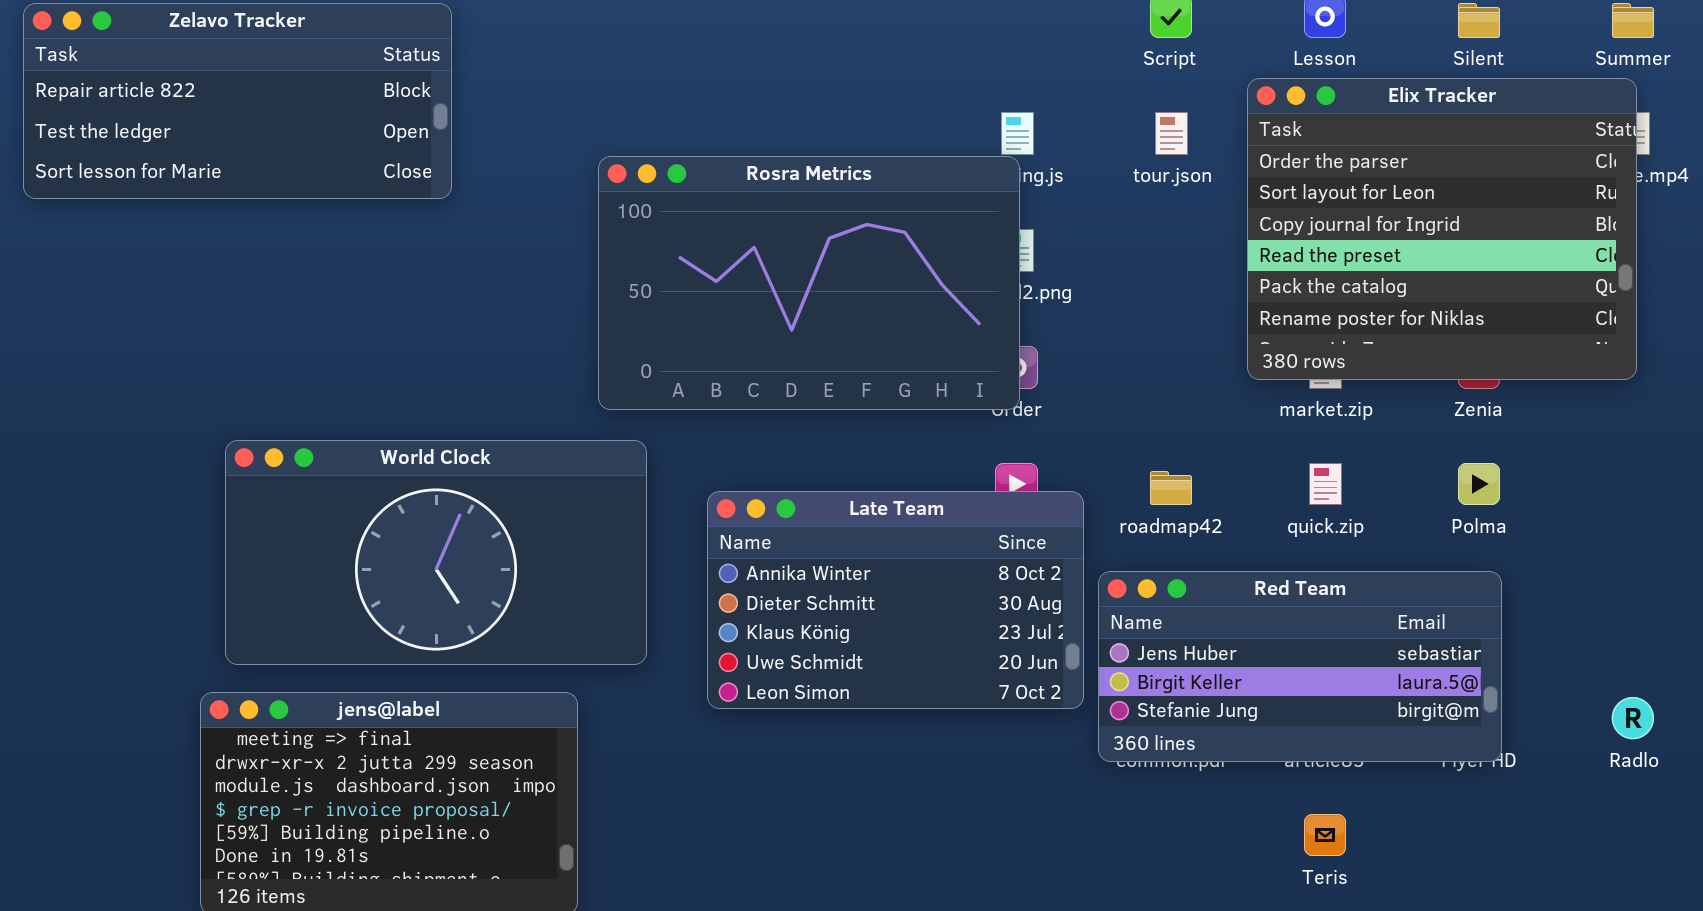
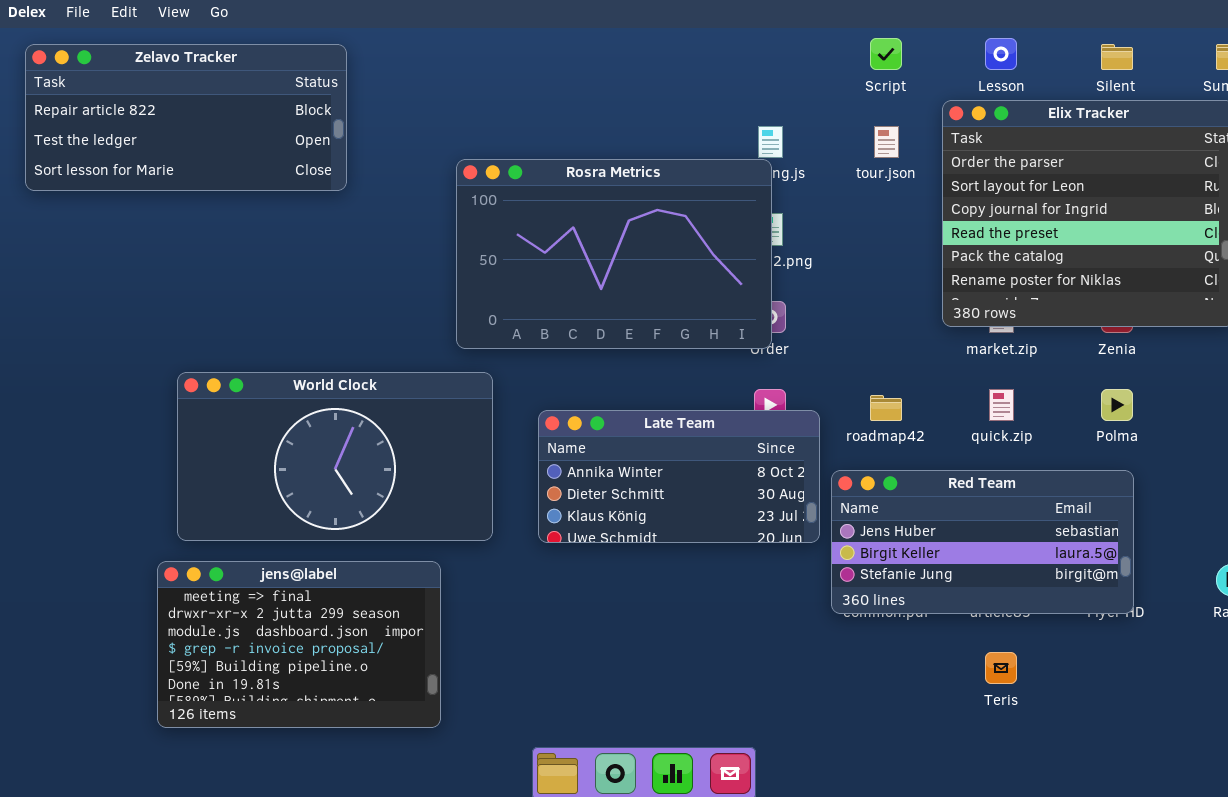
Late Team: [707,491,1084,709] -> [538,410,820,543], resized

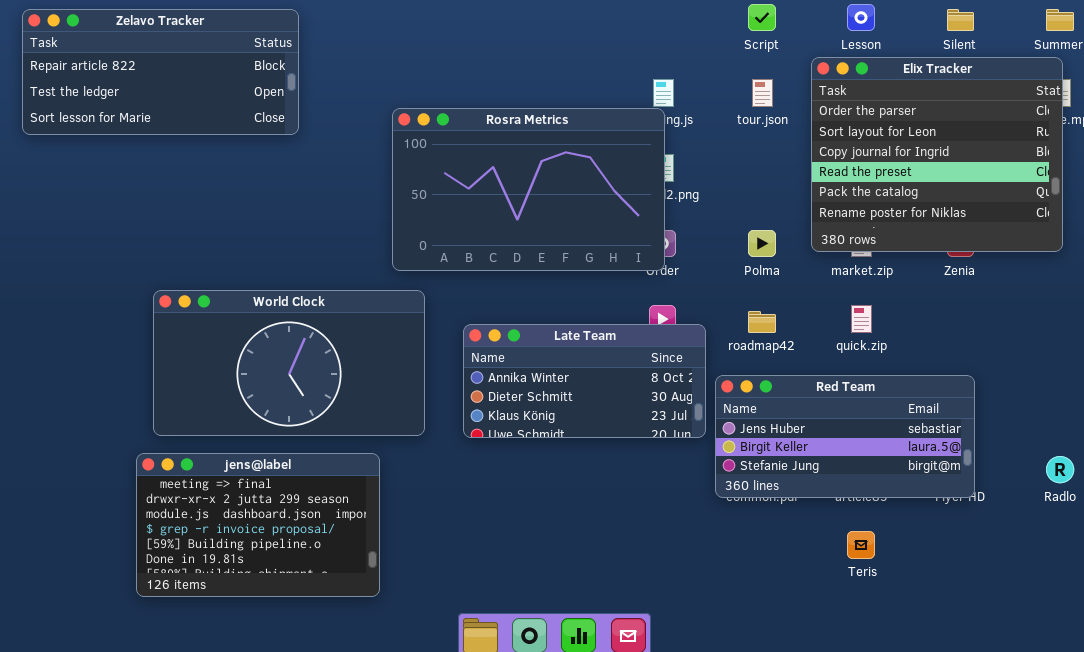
Polma: [1101,389,1133,421] -> [748,230,776,257], moved

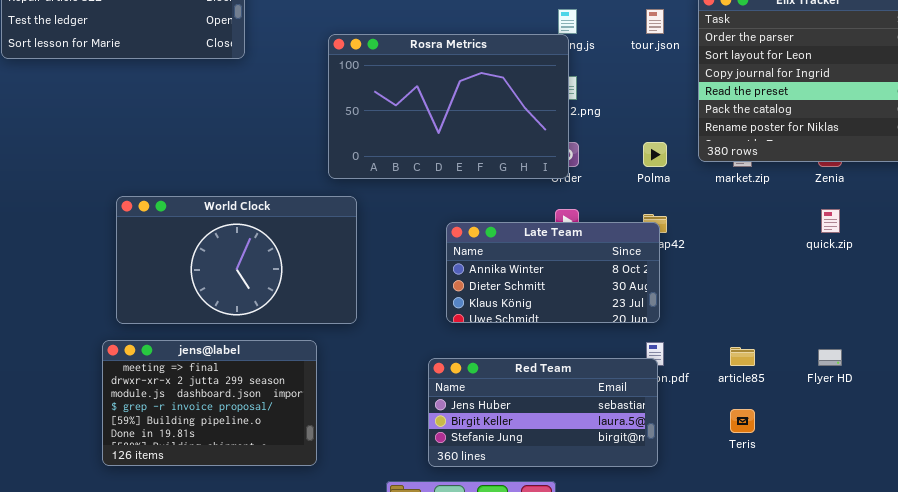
quick.zip: [851,305,872,333] -> [821,209,840,233], moved
Late Team: [463,324,706,438] -> [446,222,660,323], moved
Red Team: [715,375,975,498] -> [428,358,658,467], moved

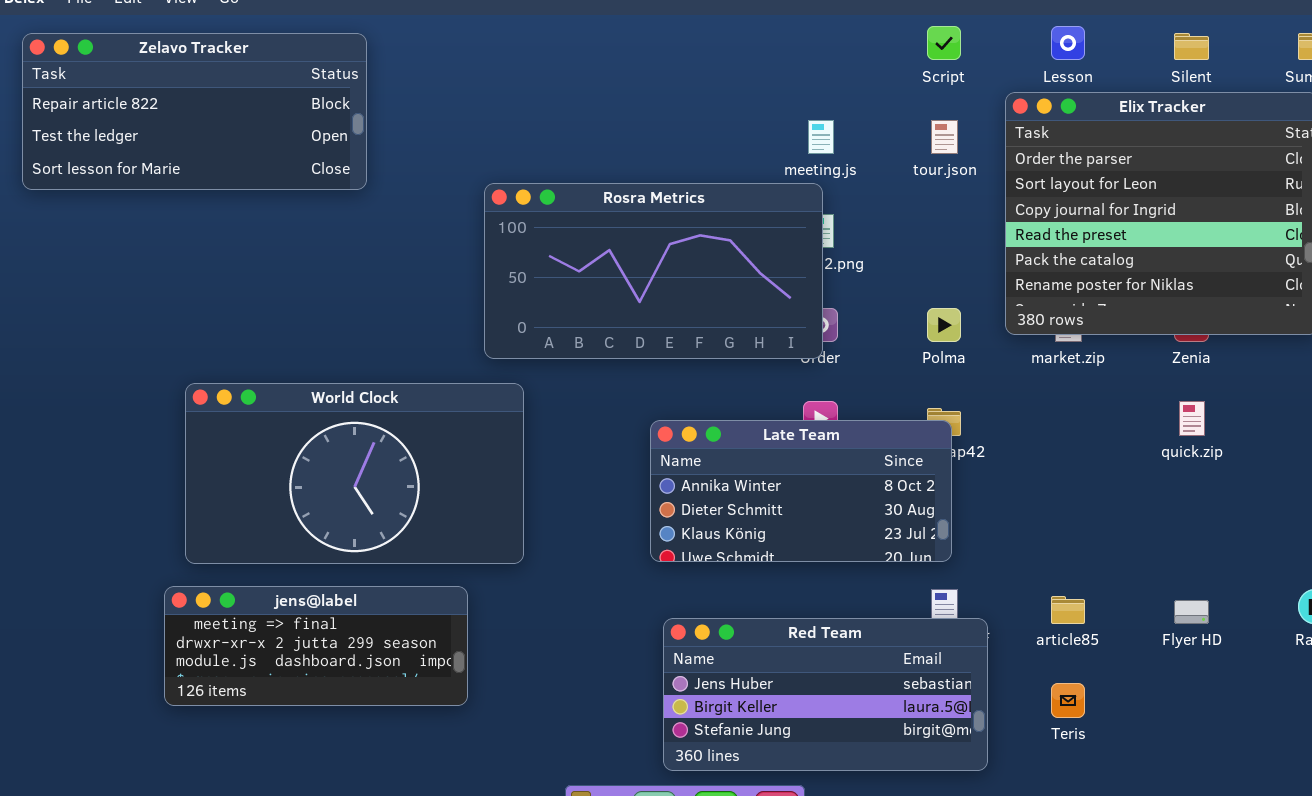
Rosra Metrics: [328,34,569,179] -> [484,183,823,359], resized
jens@label: [102,340,317,466] -> [164,586,468,706], resized
Red Team: [428,358,658,467] -> [663,618,988,771], moved

